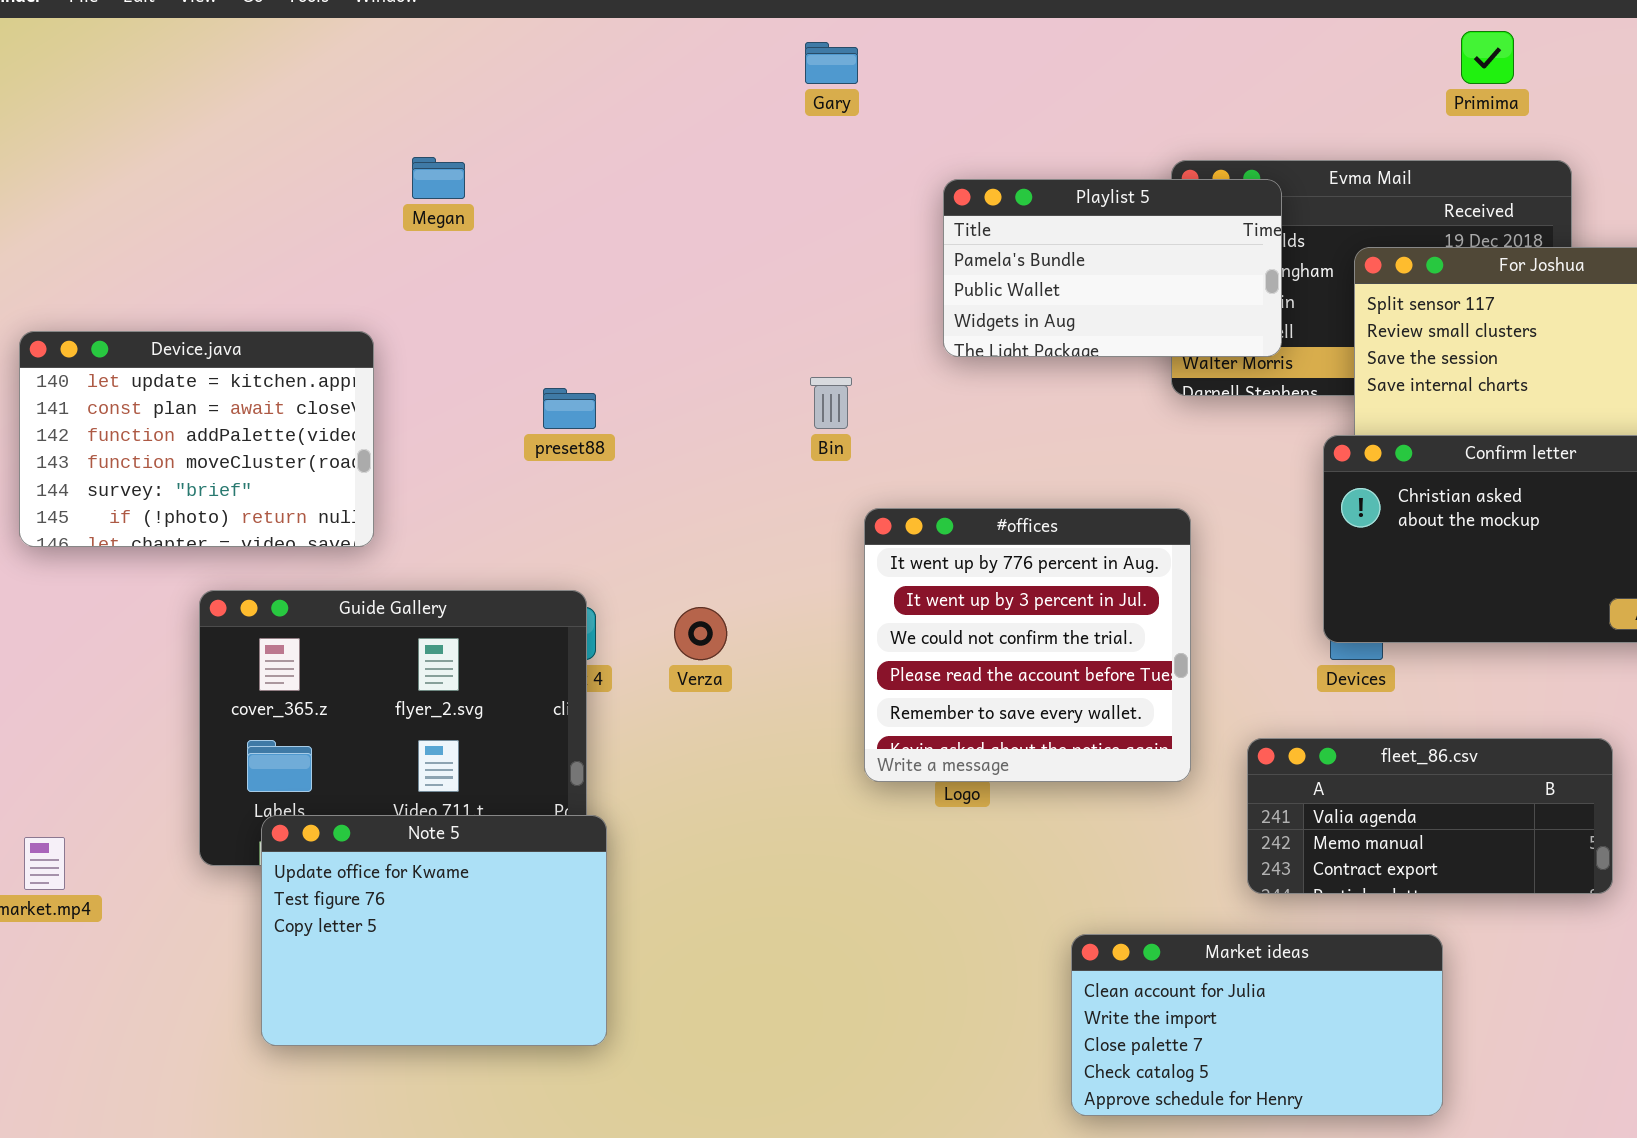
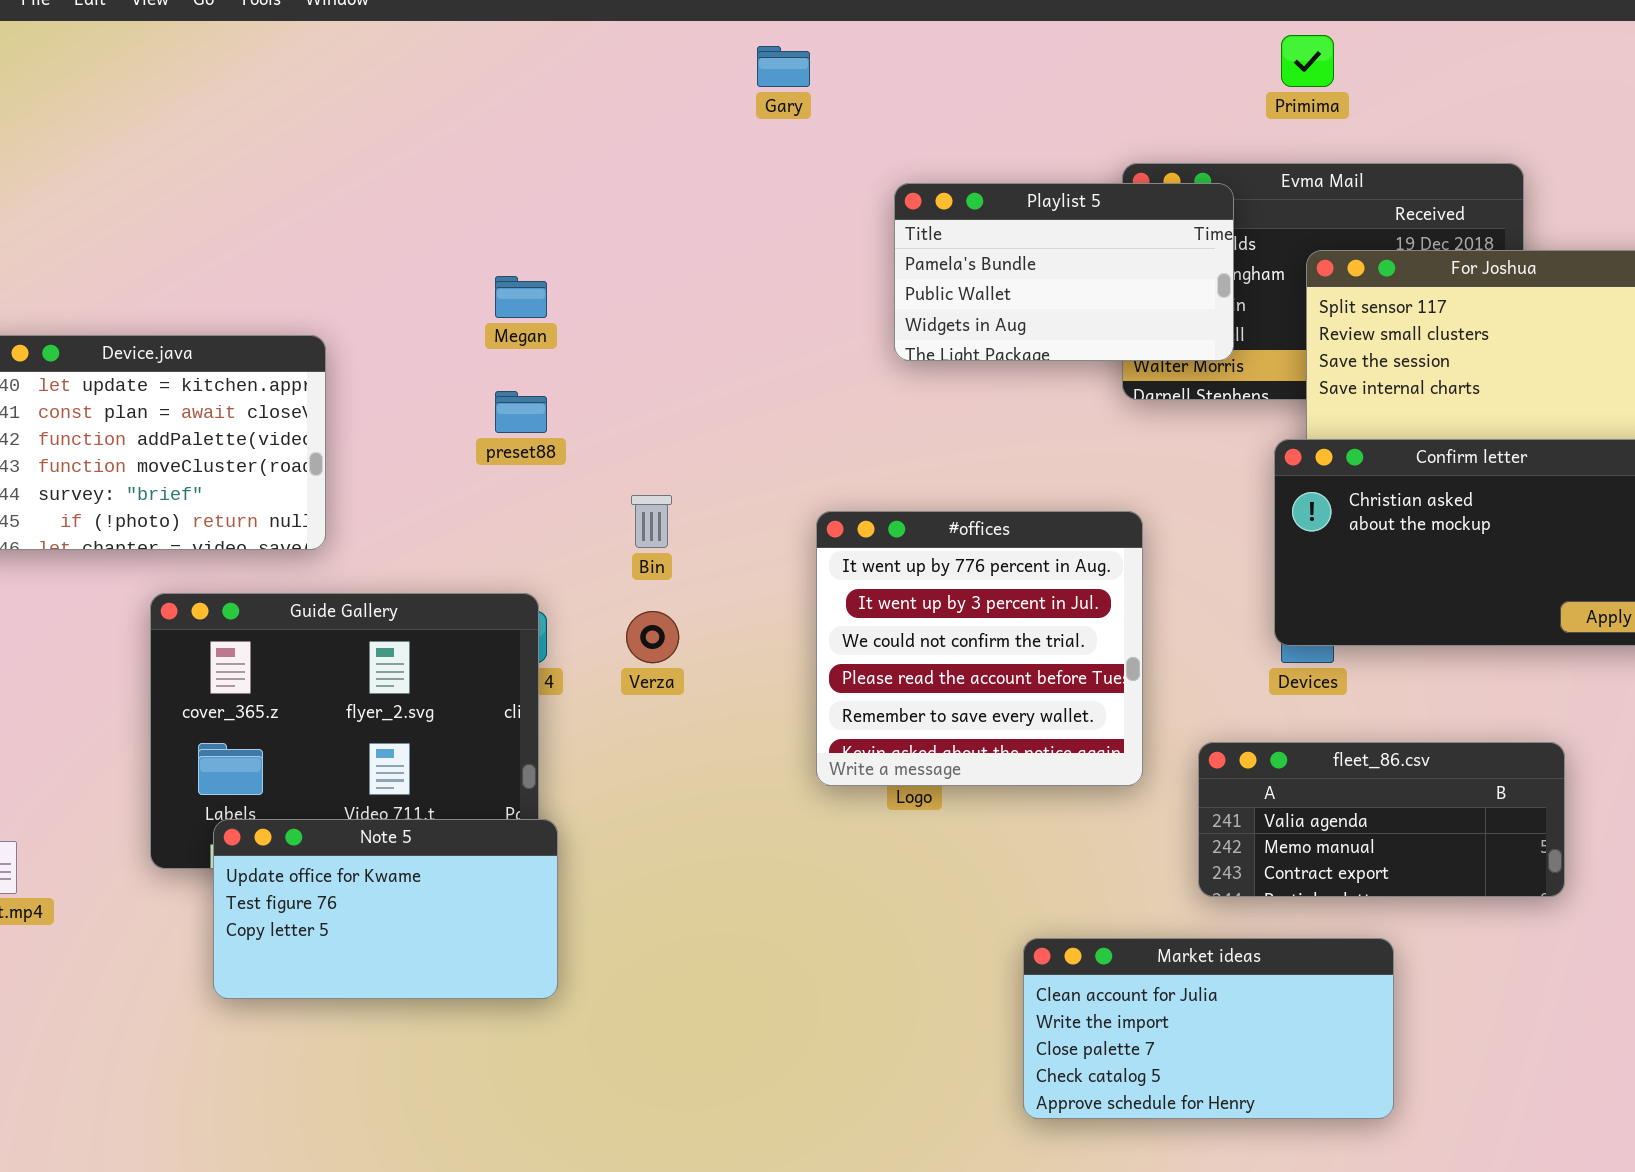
Primima: [1461,31,1514,84] -> [1281,35,1334,87], moved
Megan: [412,157,465,199] -> [495,276,547,318], moved
Bin: [810,377,852,429] -> [631,495,672,548], moved
Note 5: [261,815,607,1046] -> [213,819,558,999], resized

